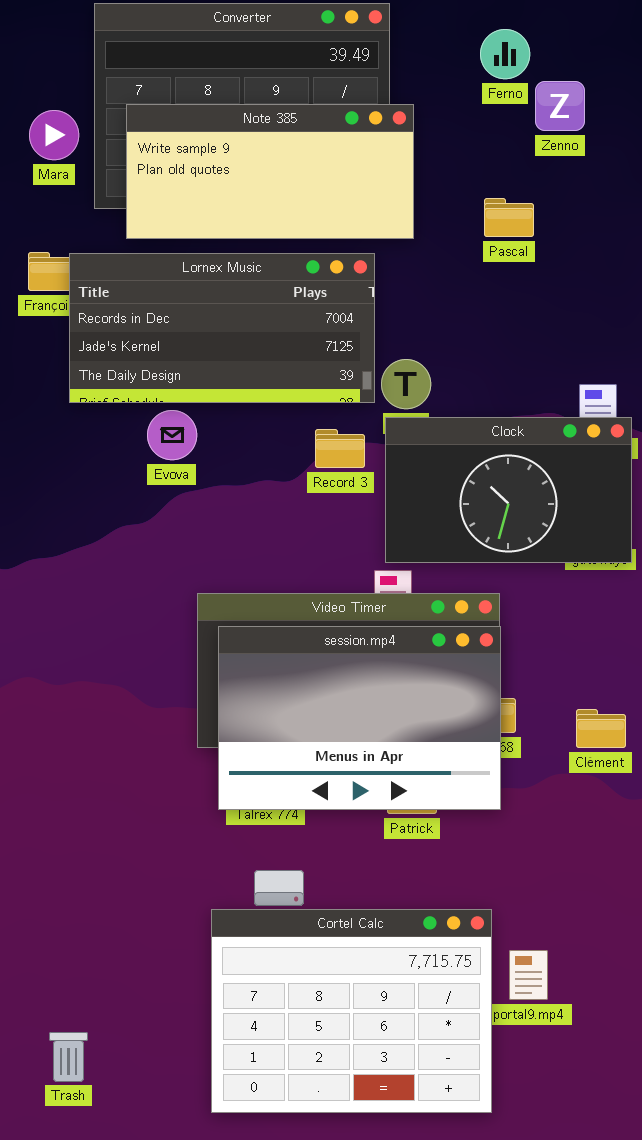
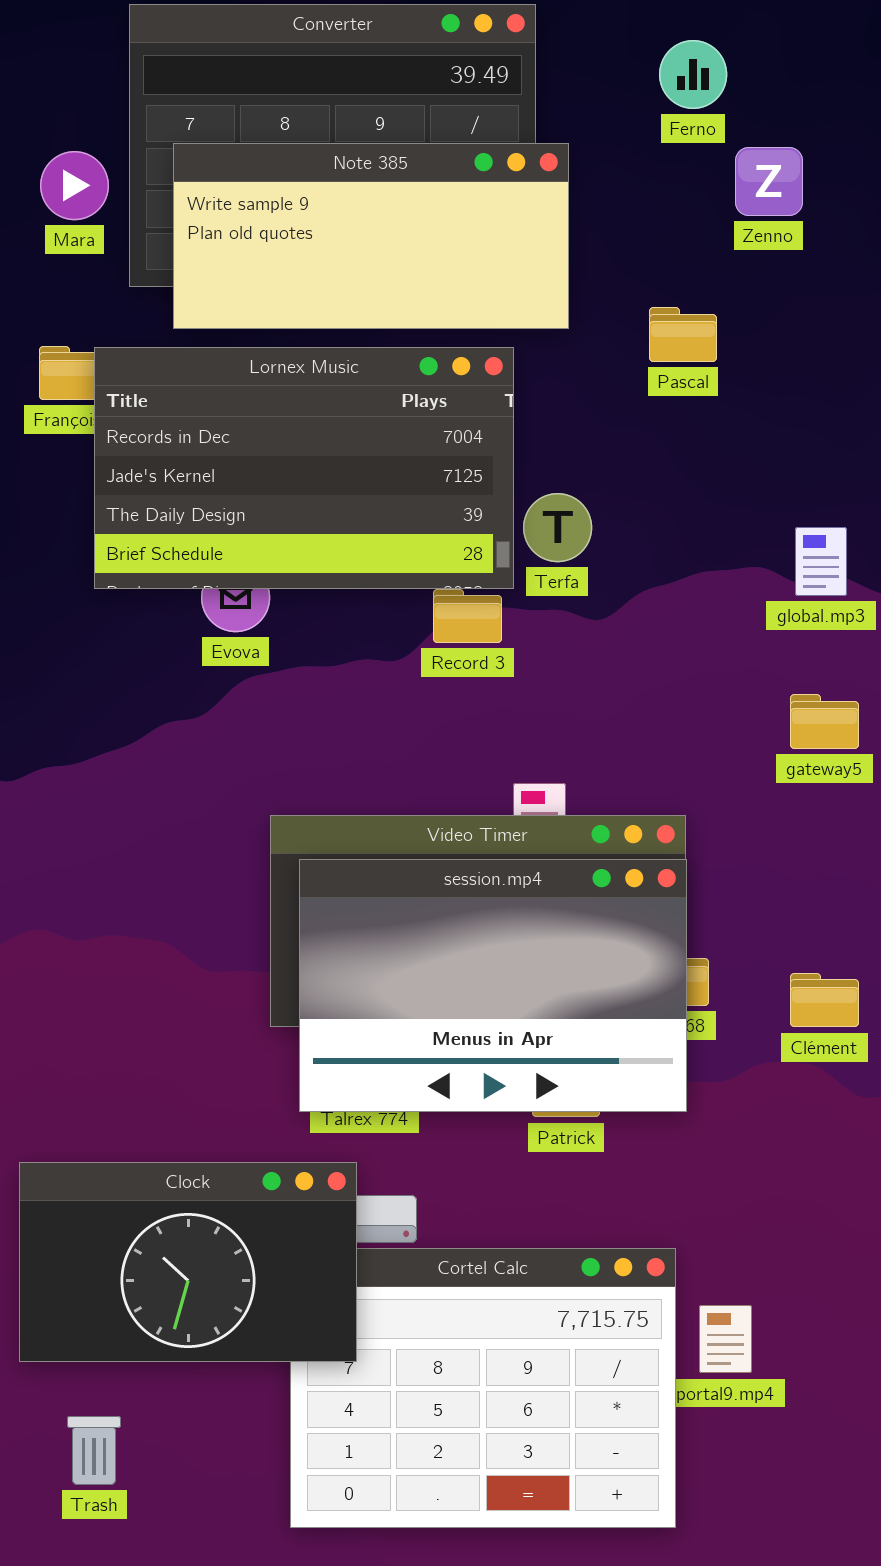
Zenno: [535,81,585,131] -> [735,147,803,216], moved
Pascal: [484,198,534,237] -> [649,307,717,362], moved
Lornex Music: [69,253,375,403] -> [94,347,514,589], resized
Clock: [385,417,632,563] -> [19,1162,357,1362], moved

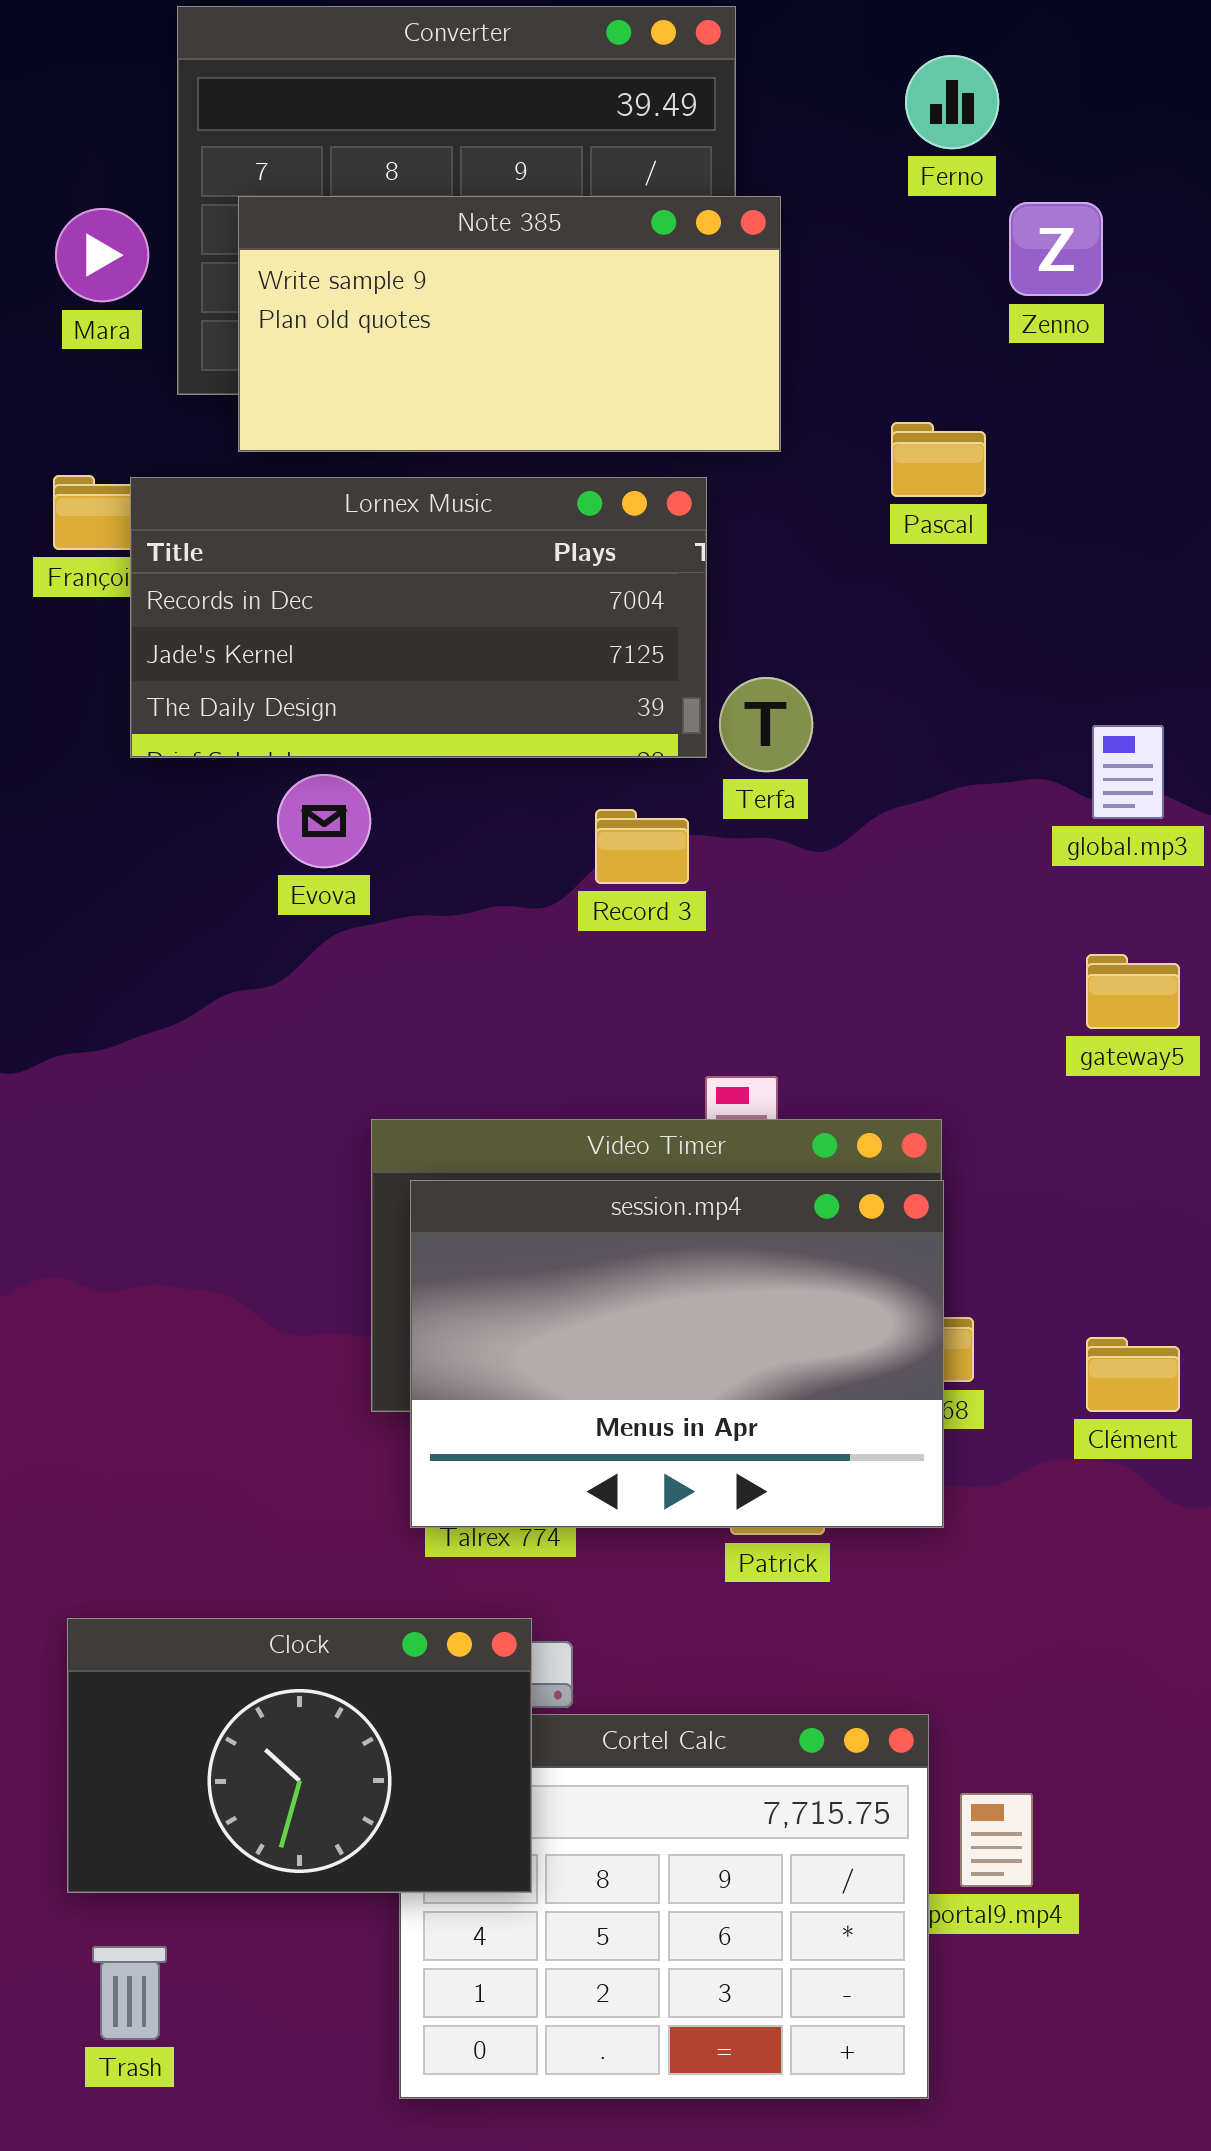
Lornex Music: [94,347,514,589] -> [130,477,707,758], resized
Clock: [19,1162,357,1362] -> [67,1618,532,1893], moved

